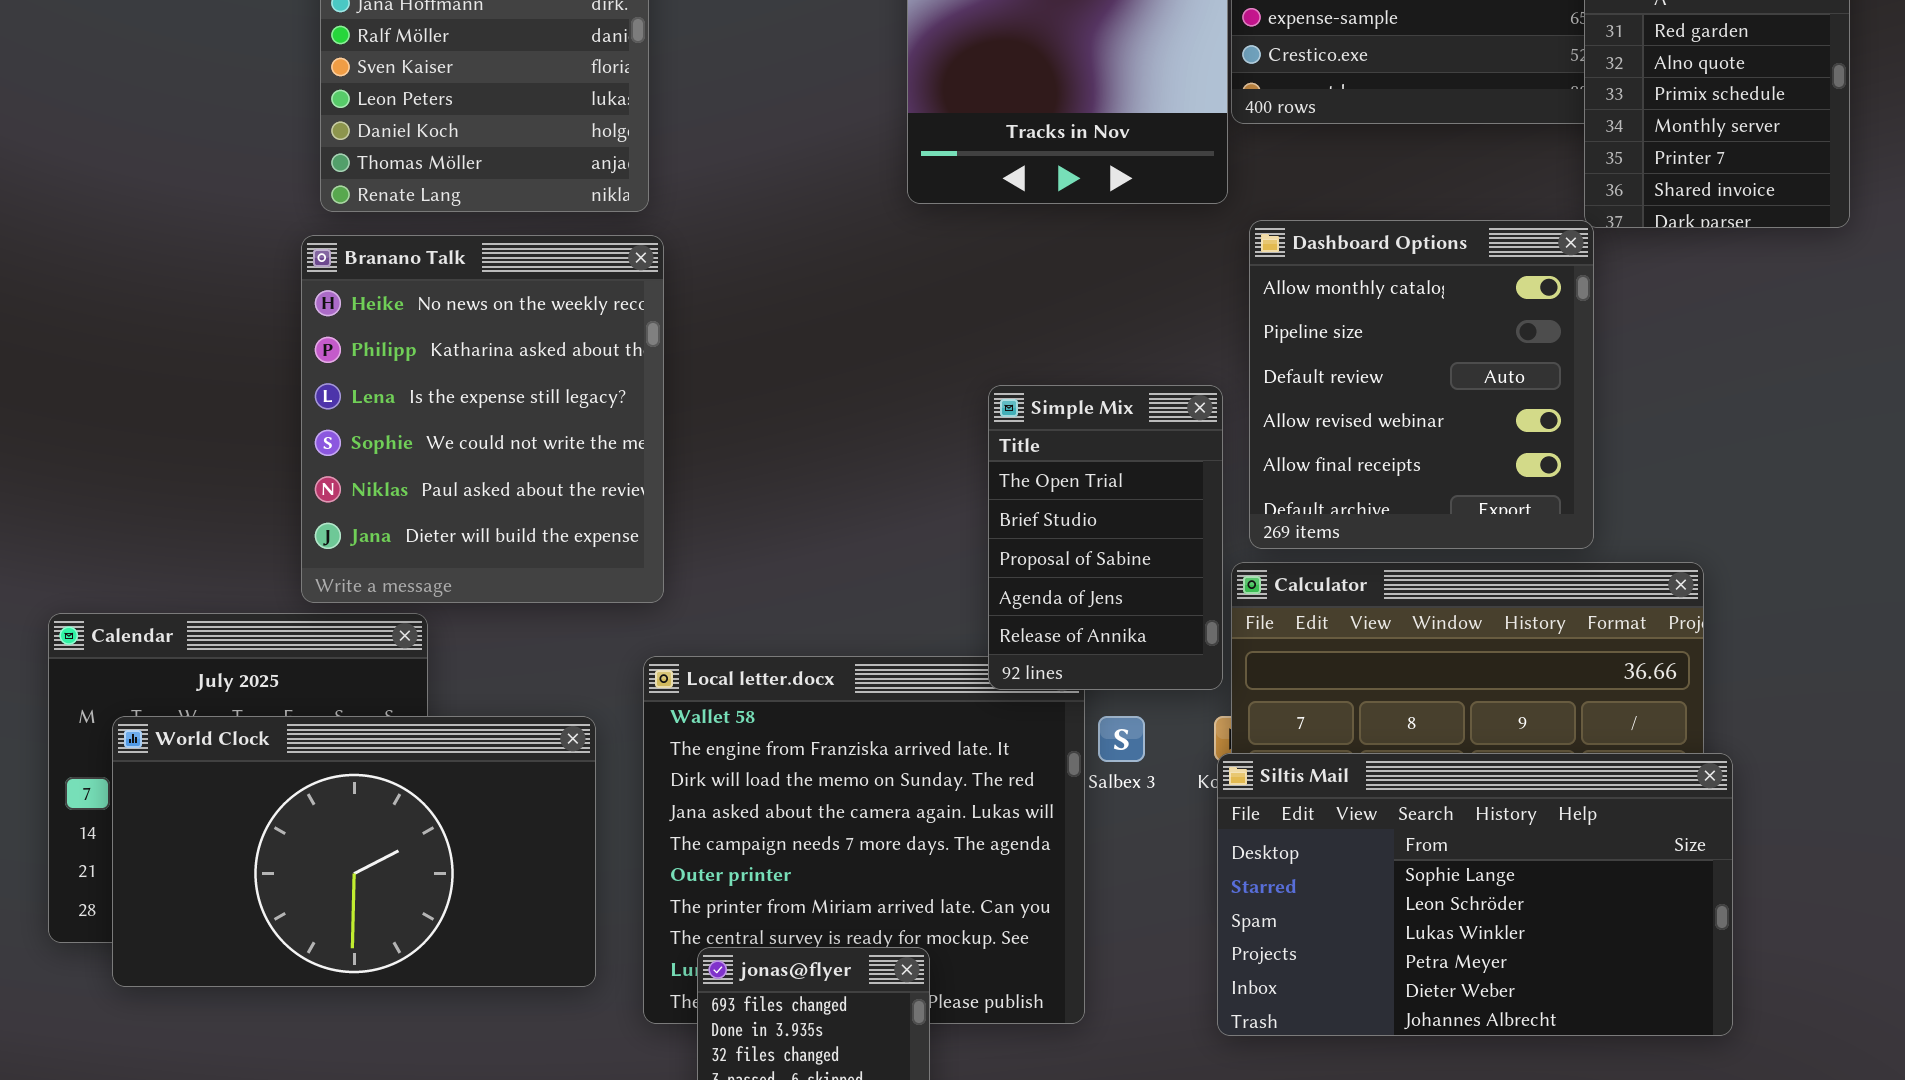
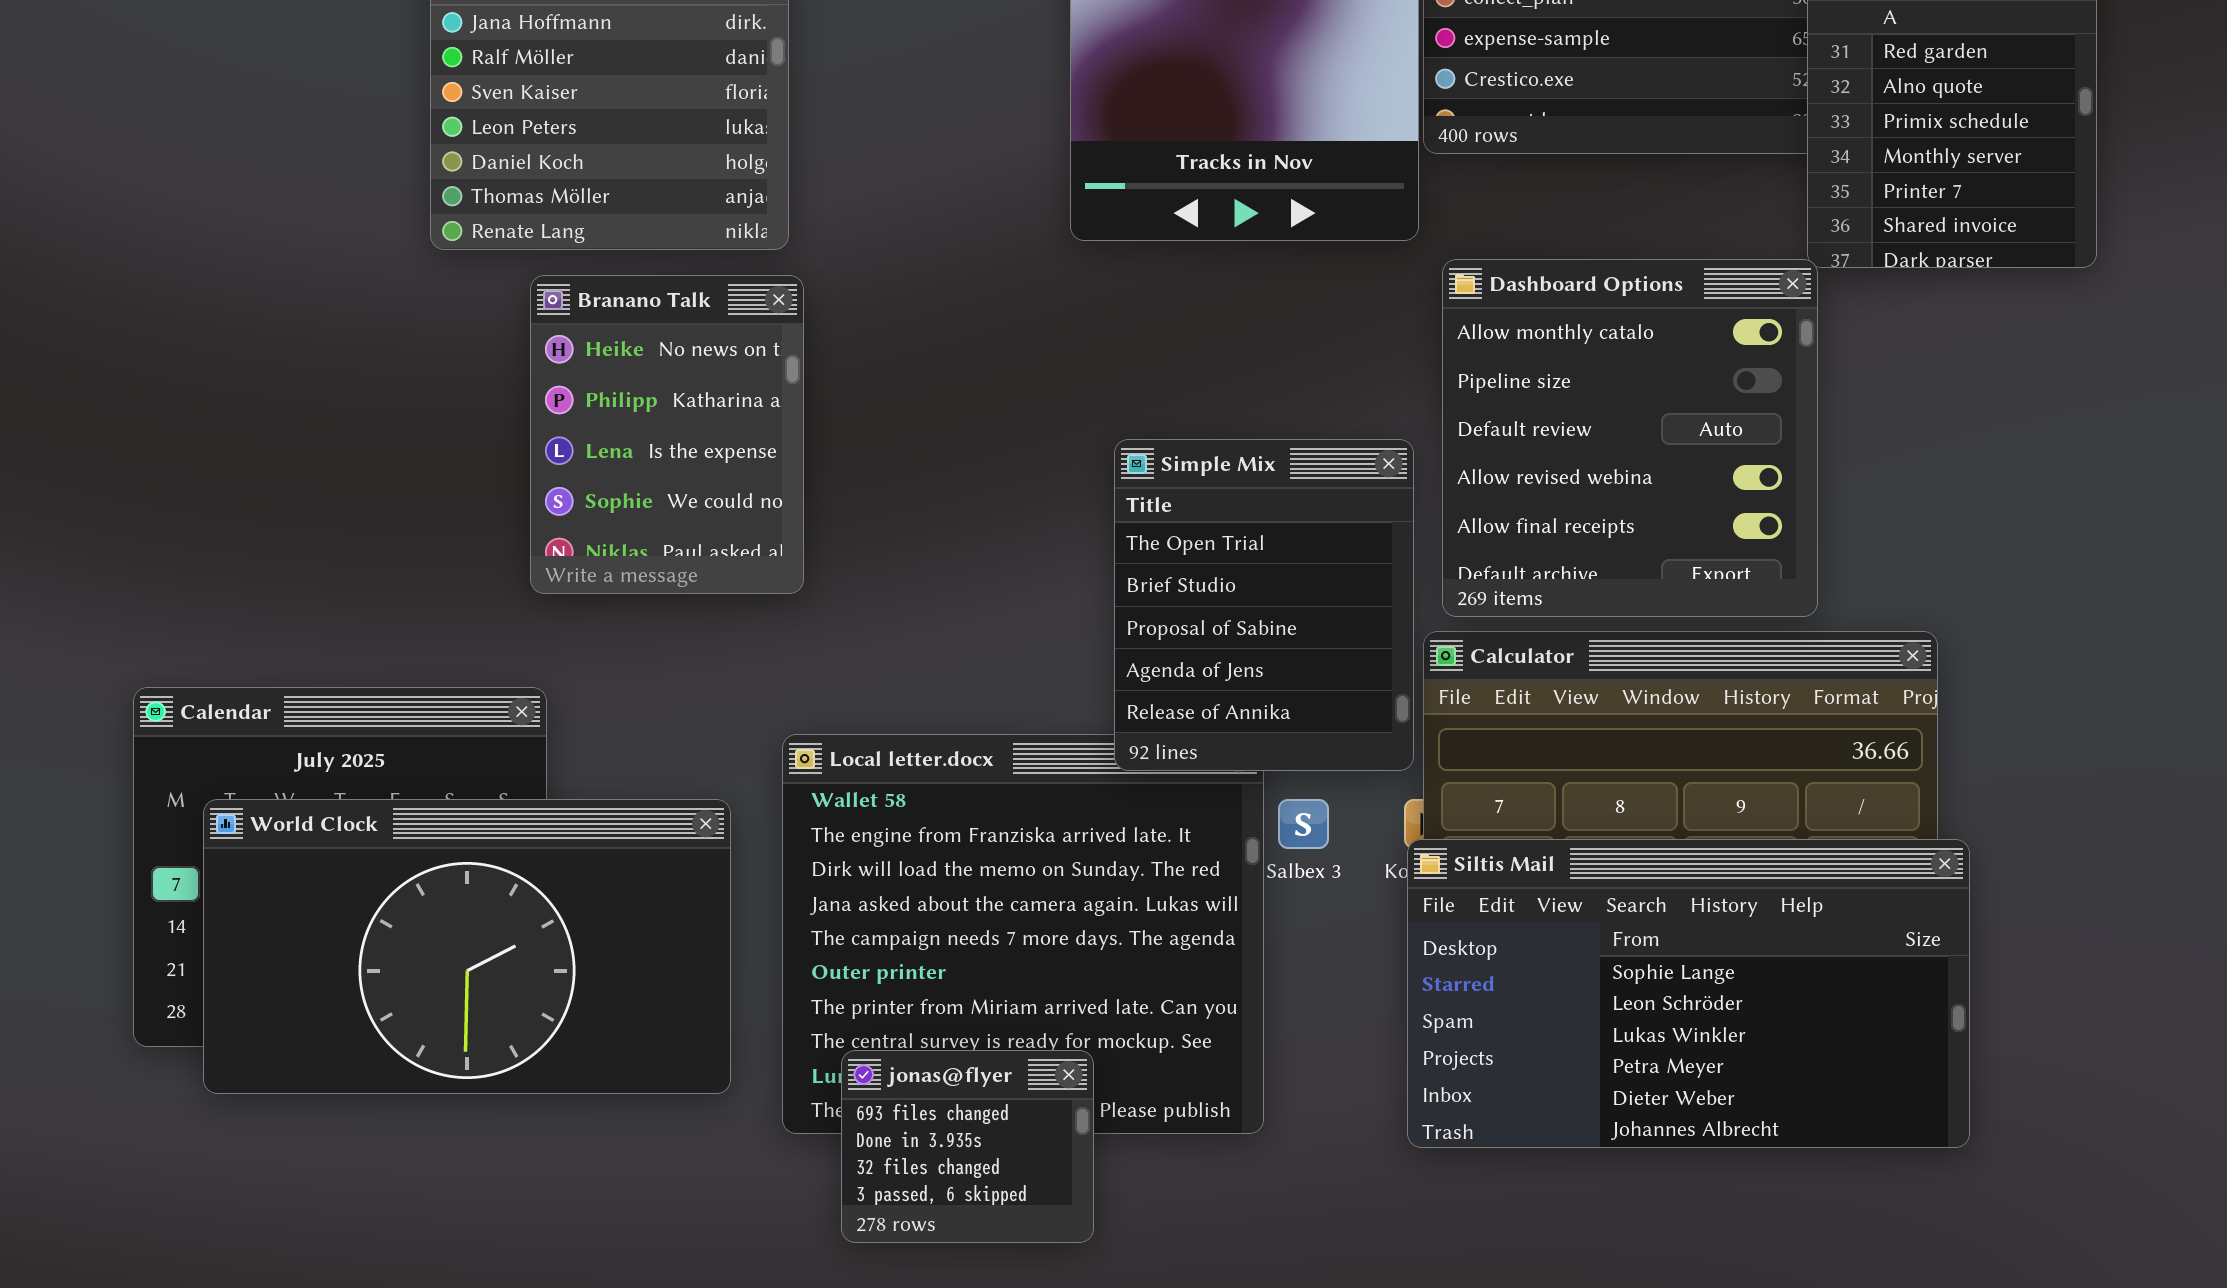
Branano Talk: [301,235,664,603] -> [530,275,804,594], resized
Simple Mix: [988,385,1223,690] -> [1114,439,1414,771], resized

